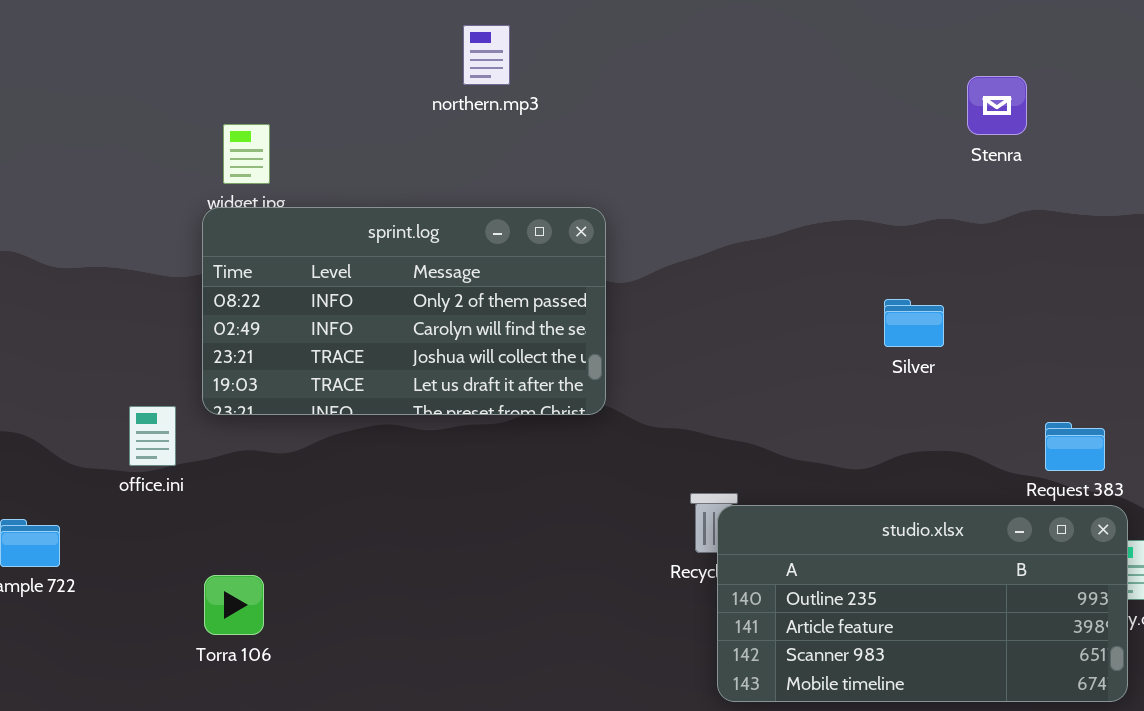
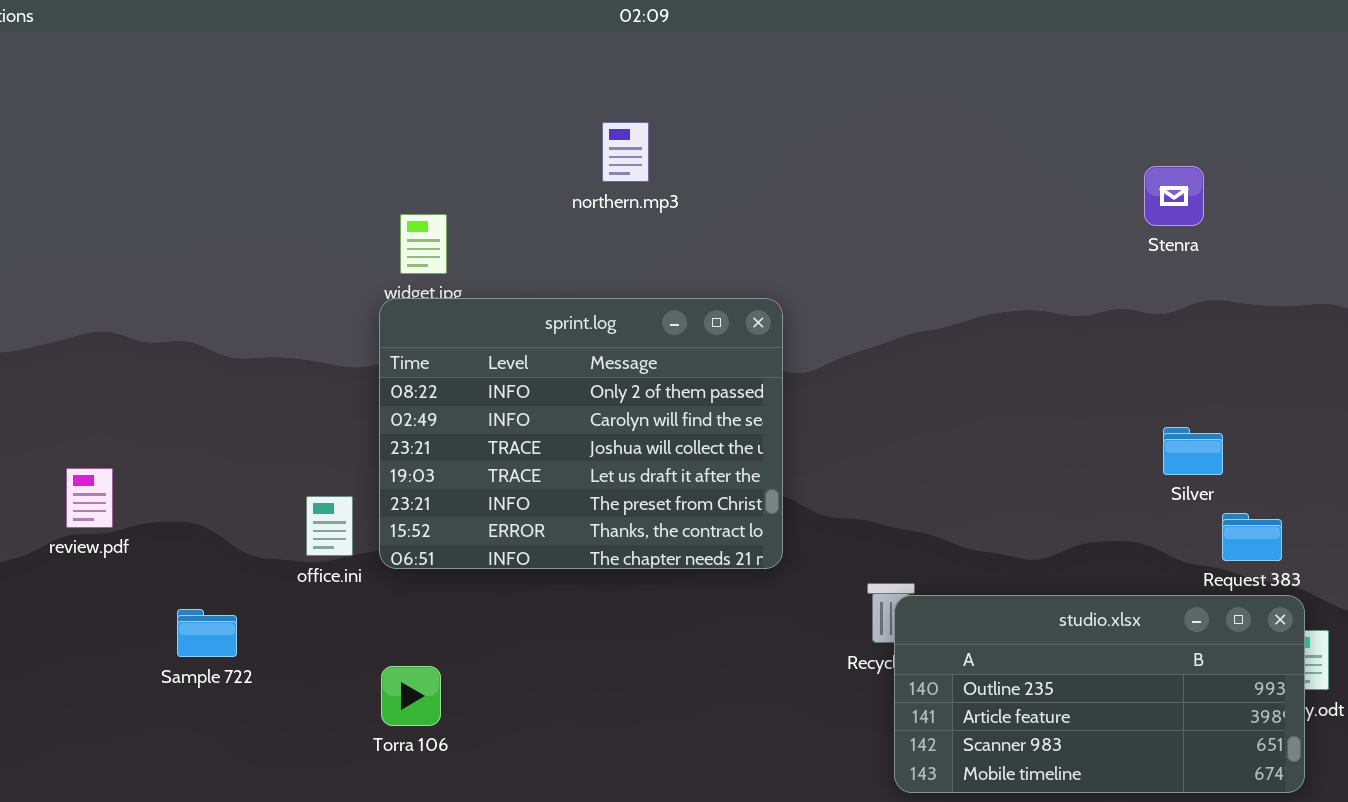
northern.mp3: [463,25,510,85] -> [602,122,649,182], moved
sprint.log: [202,207,606,415] -> [379,298,783,569], resized
Silver: [884,299,944,347] -> [1163,427,1223,475], moved

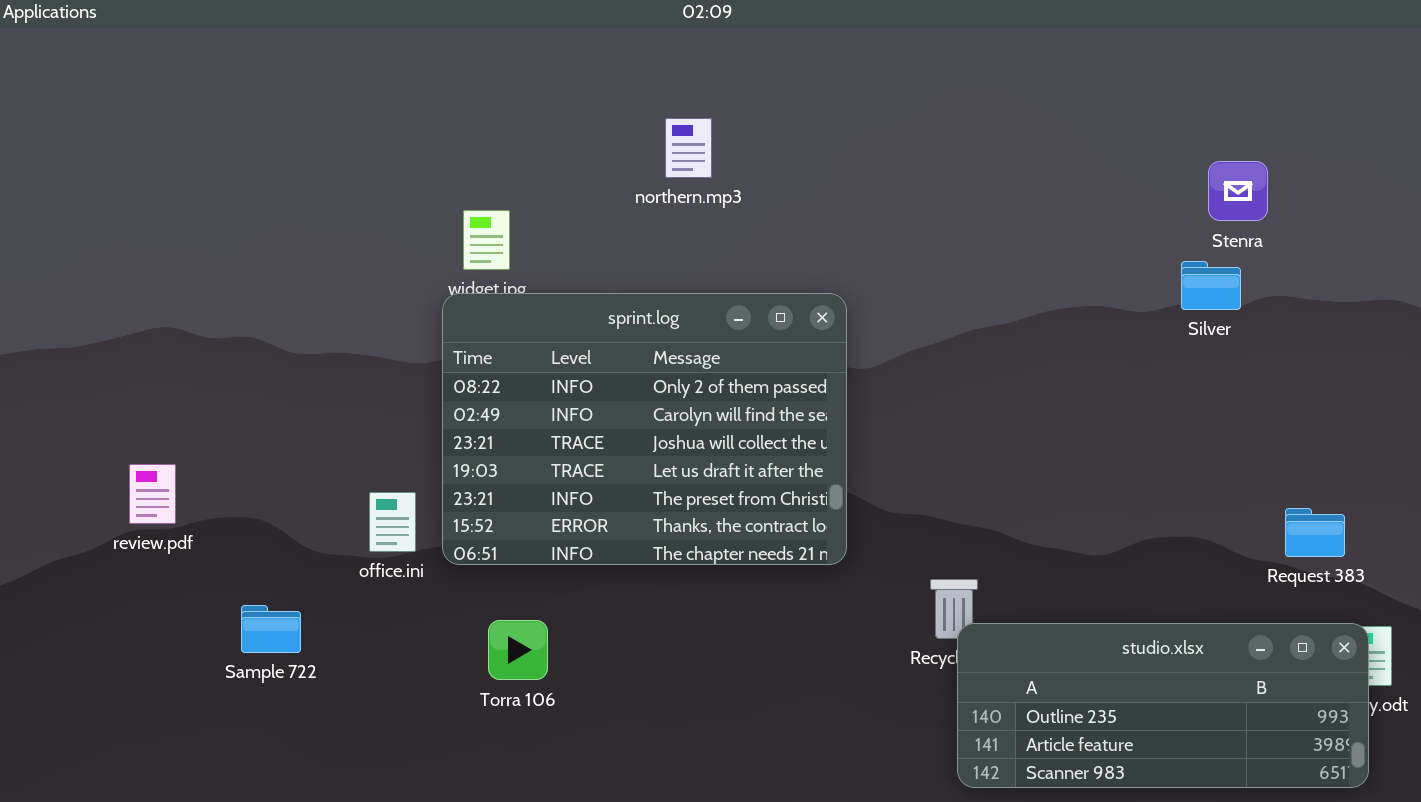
Silver: [1163,427,1223,475] -> [1181,261,1241,310], moved
studio.xlsx: [894,595,1305,793] -> [957,623,1369,788], resized
Torra 106: [381,666,441,726] -> [488,620,548,680], moved

